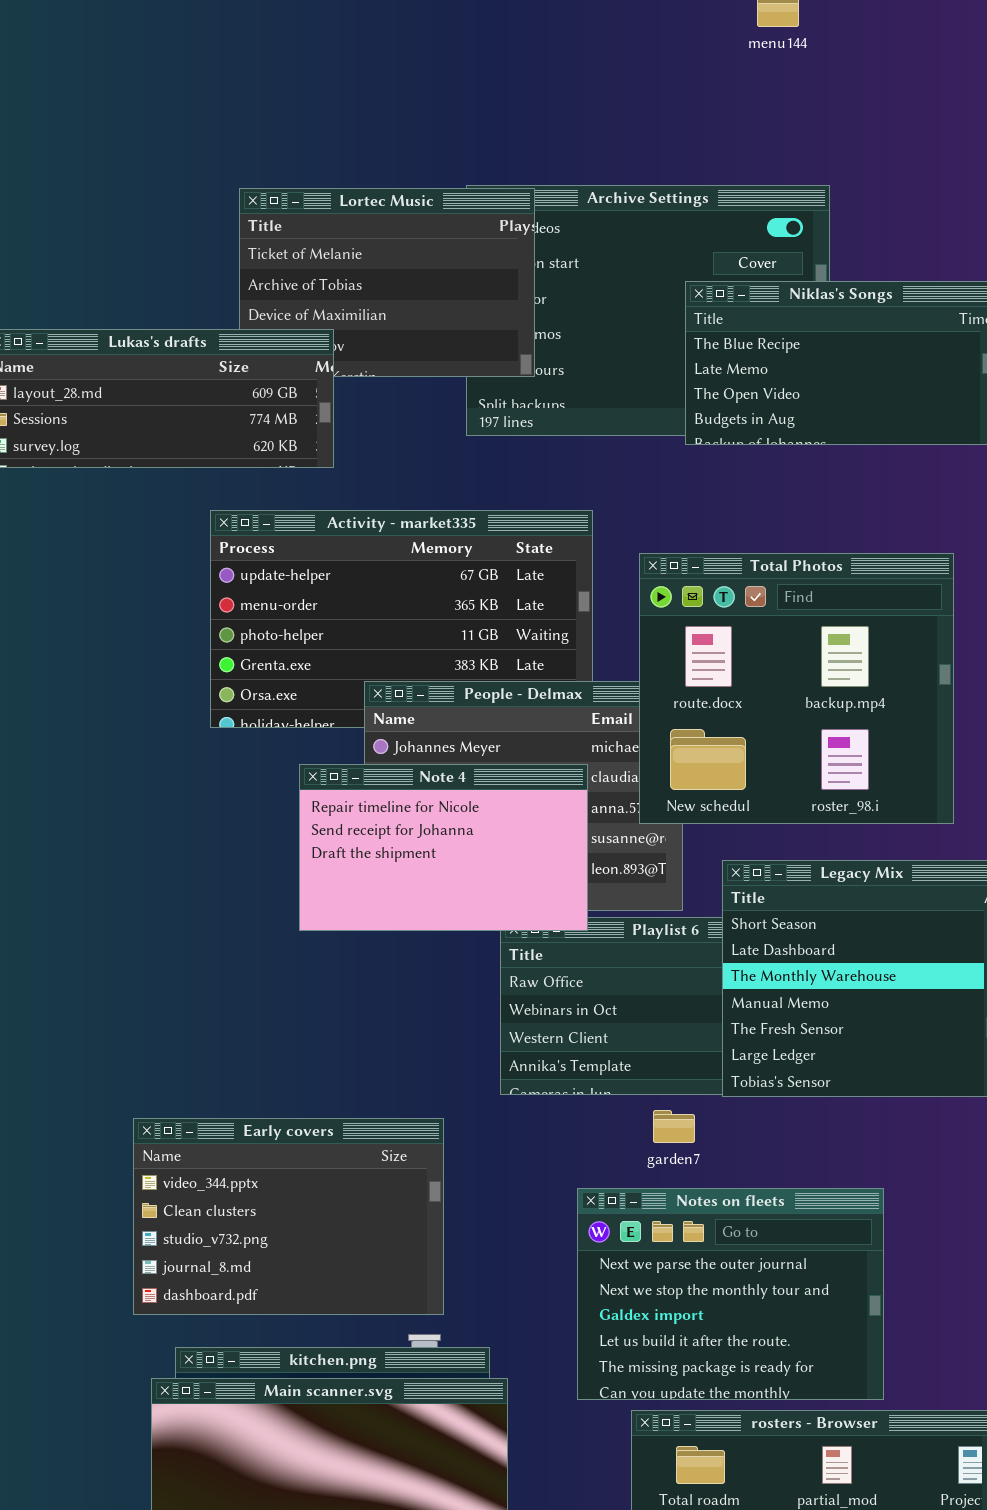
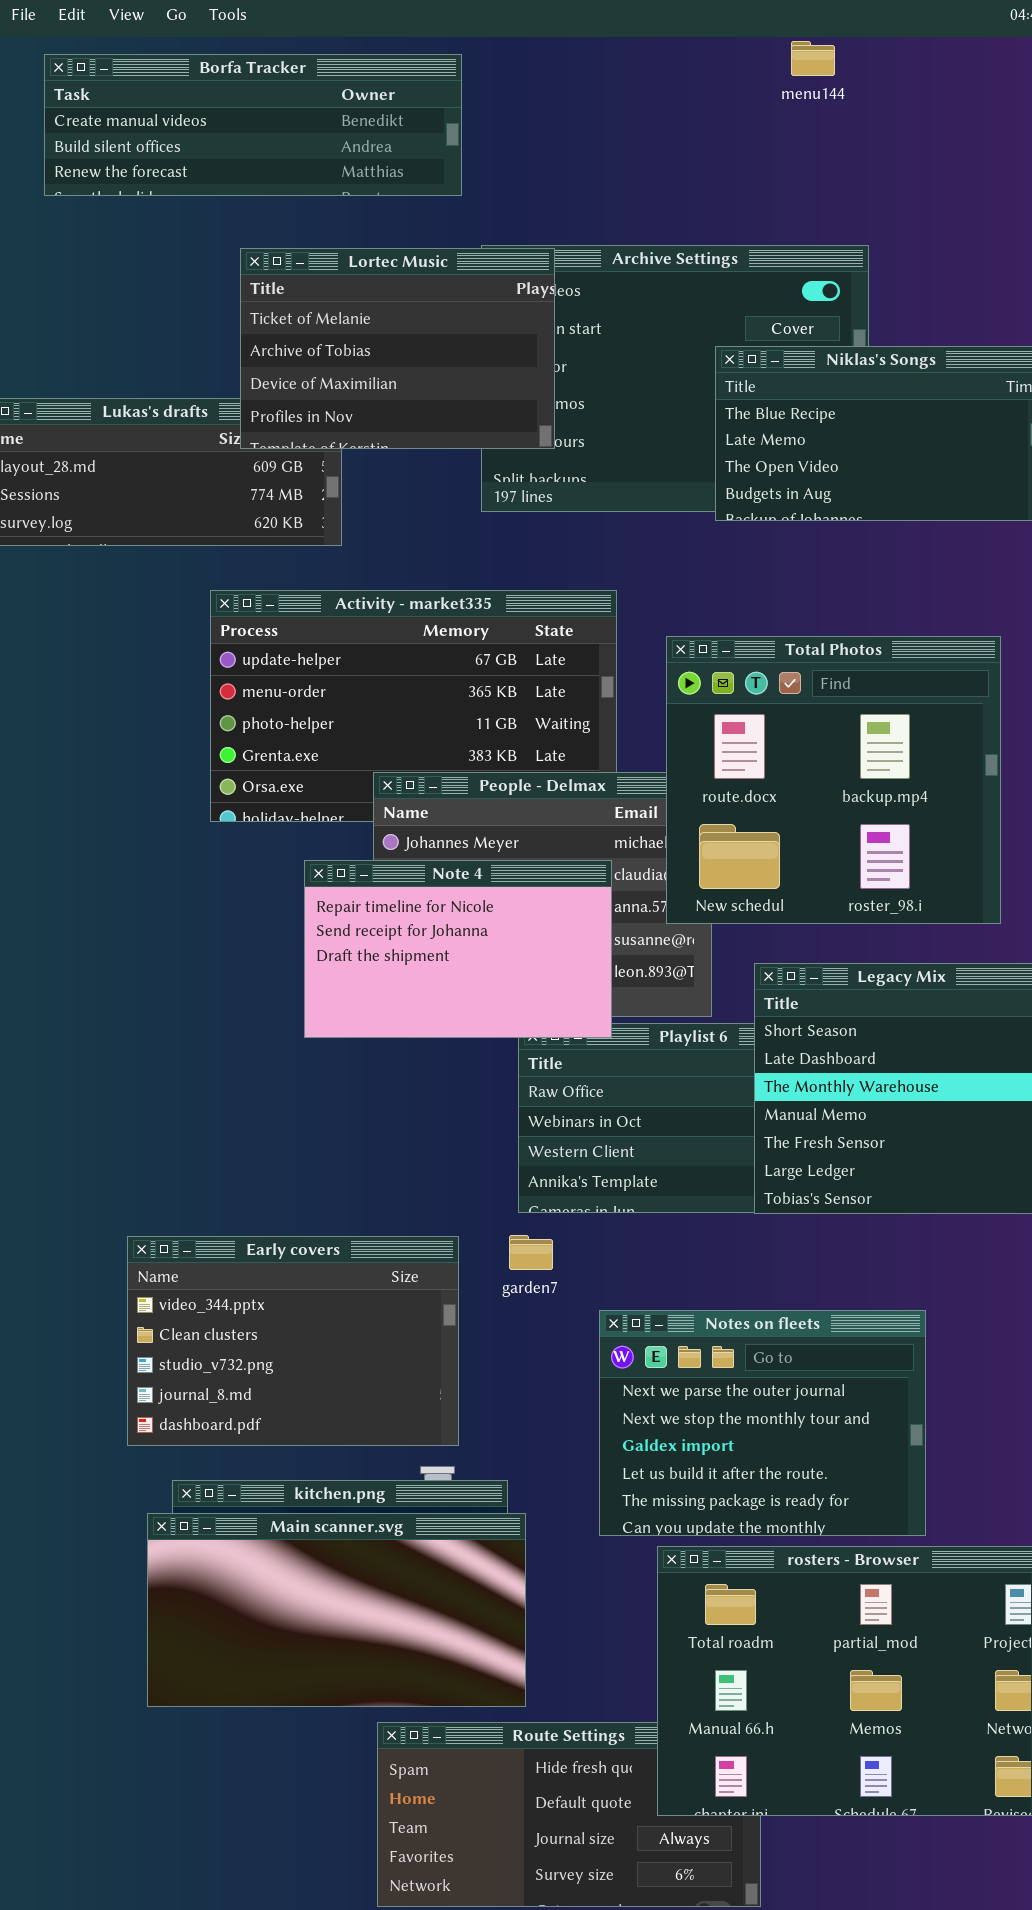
Borfa Tracker: none -> [44,54,462,196], opened
Lortec Music: [239,188,535,377] -> [240,248,555,449], raised
garden7: [653,1110,695,1143] -> [509,1235,553,1270], moved

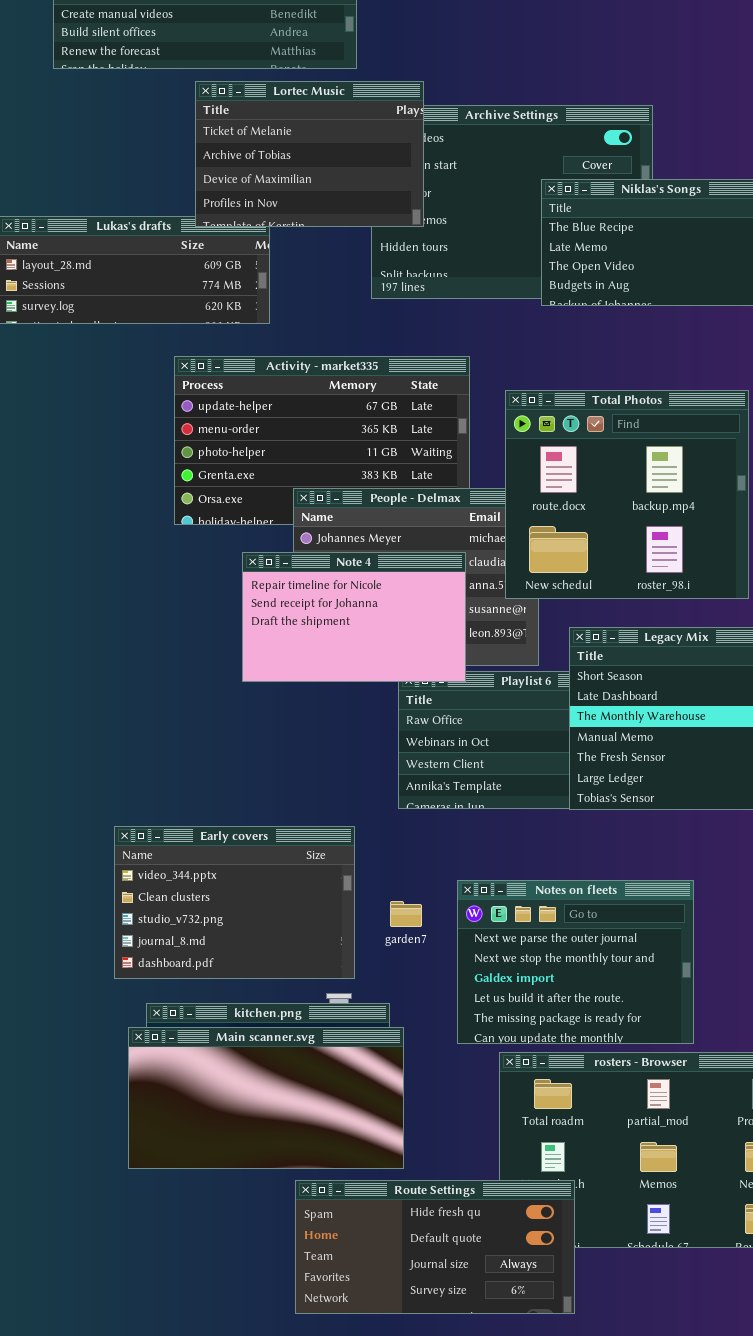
Lortec Music: [240,248,555,449] -> [195,81,424,227], moved
garden7: [509,1235,553,1270] -> [390,901,422,927], moved
Route Settings: [377,1722,761,1907] -> [295,1180,575,1314], raised

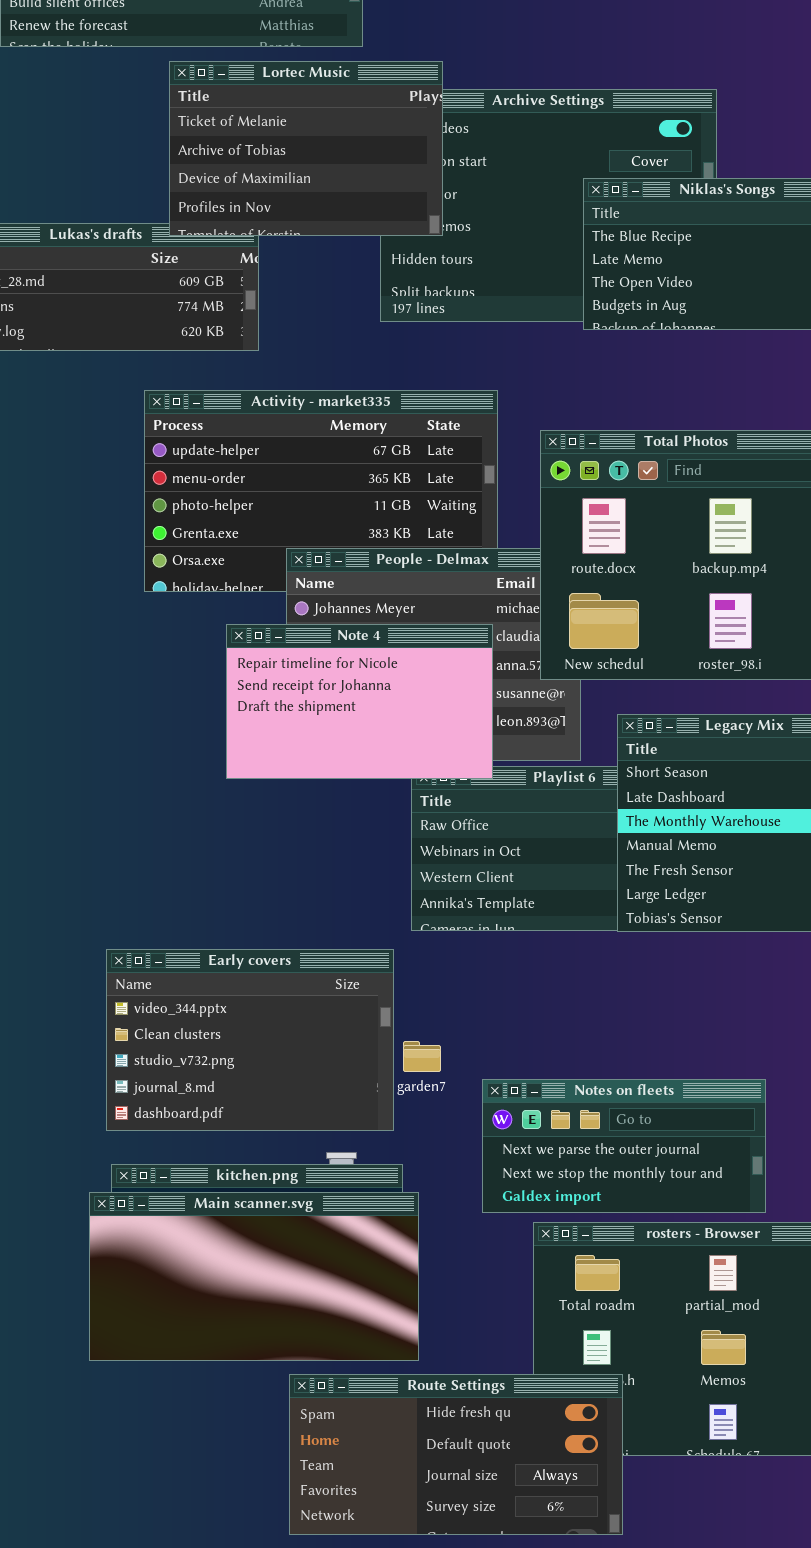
Early covers: [114,826,355,979] -> [106,949,394,1131], moved
Notes on fleets: [457,880,694,1044] -> [482,1079,766,1213], resized

